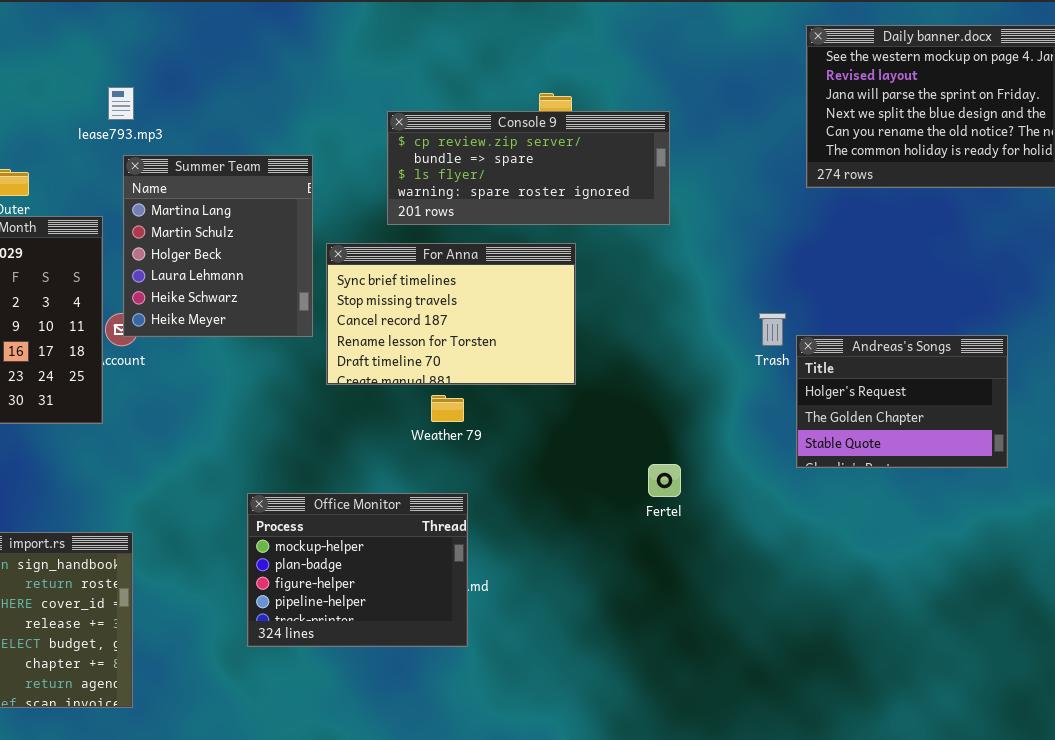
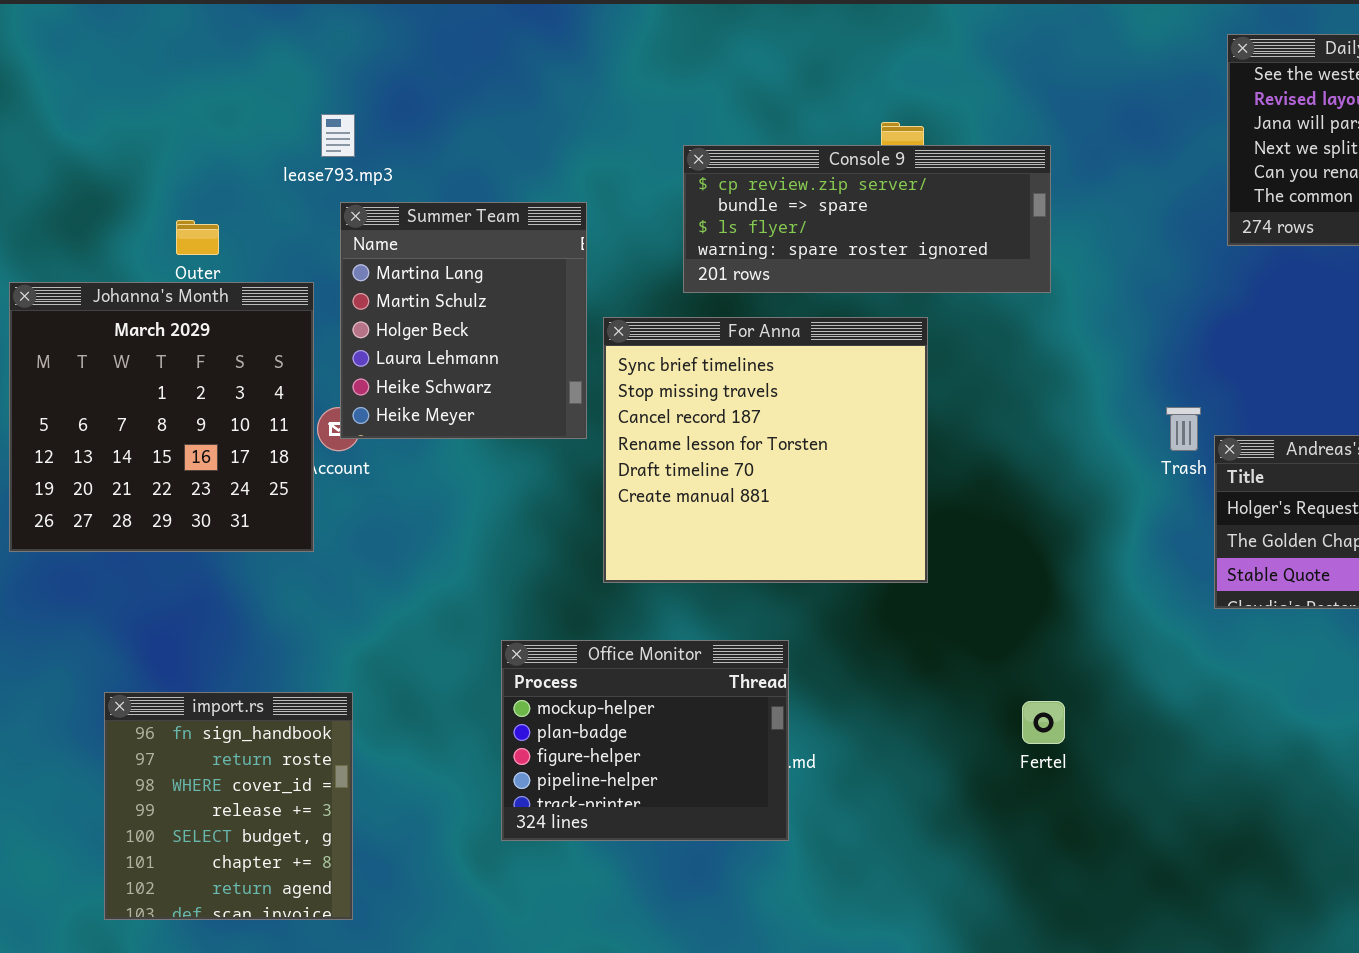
For Anna: [326,243,576,385] -> [603,317,928,583], resized
Fertel: [648,464,681,497] -> [1022,701,1065,744], moved

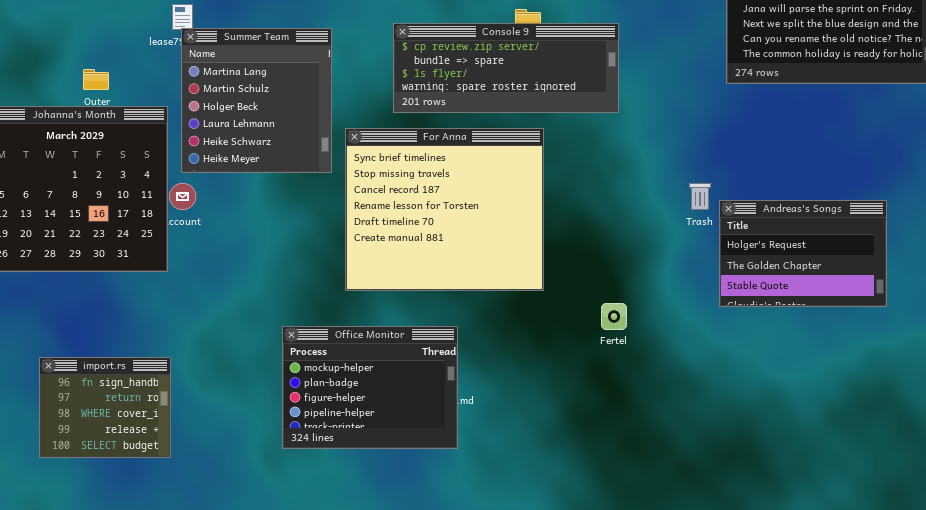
Summer Team: [340,202,587,439] -> [181,28,332,173], moved
import.rs: [104,692,353,920] -> [39,357,171,458], resized
Fertel: [1022,701,1065,744] -> [601,303,627,330], moved

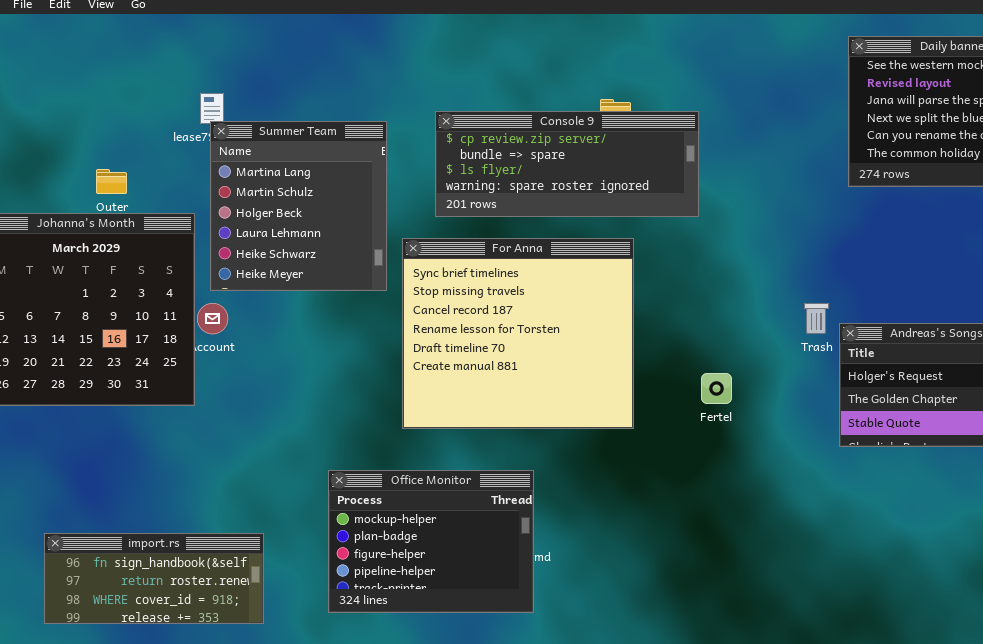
Console 9: [393,23,619,113] -> [435,111,699,217], moved
Fertel: [601,303,627,330] -> [701,373,732,404], moved
import.rs: [39,357,171,458] -> [44,533,264,624], resized

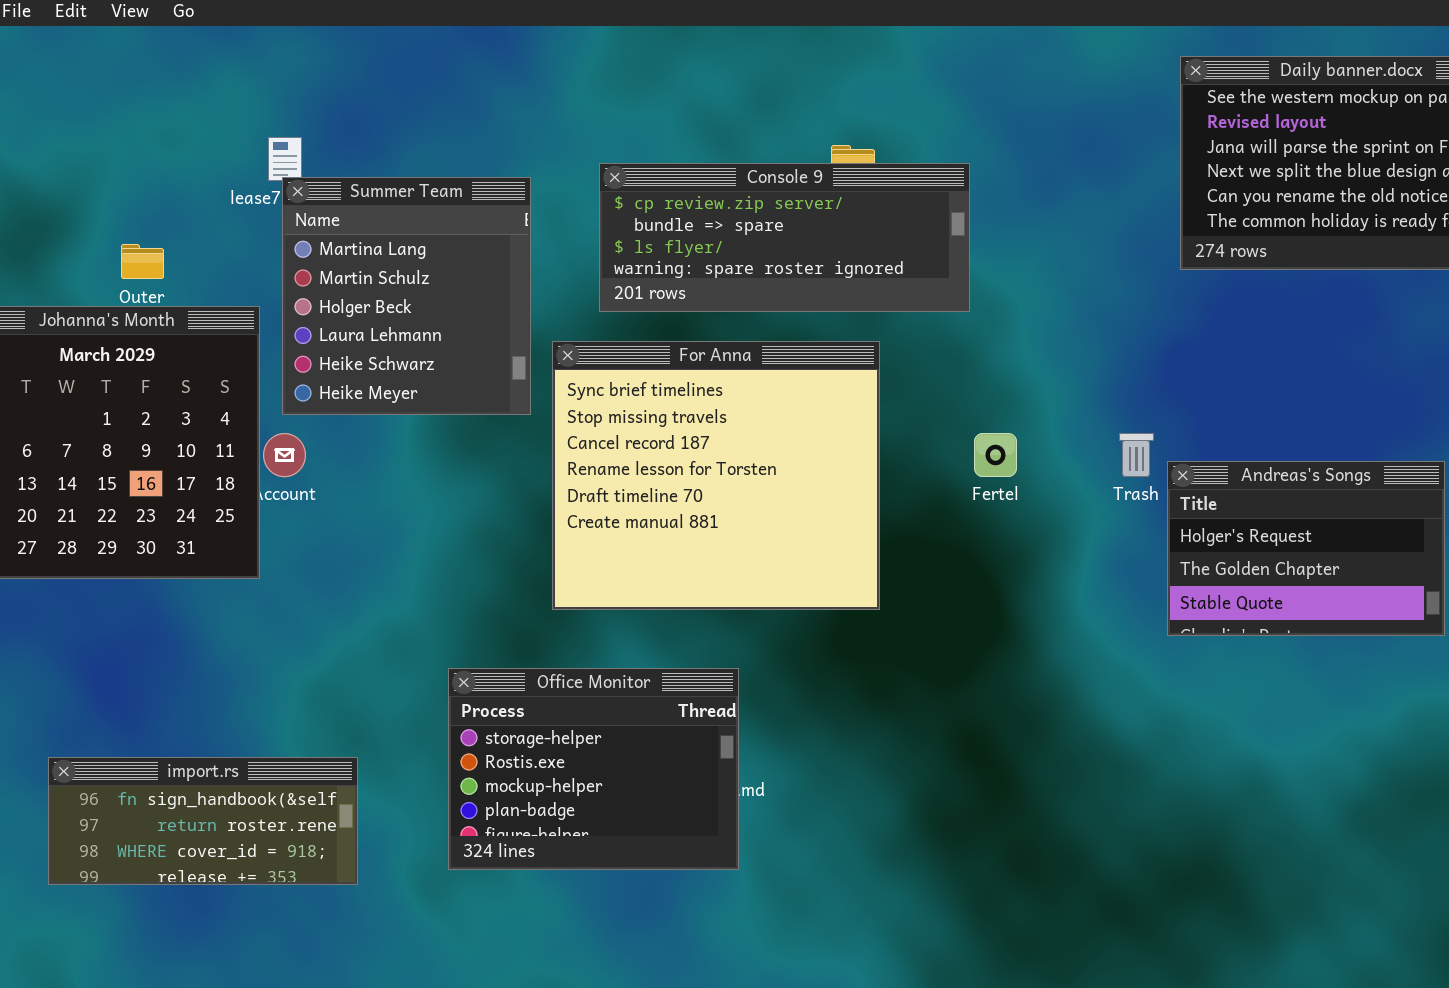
Fertel: [701,373,732,404] -> [974,433,1017,477], moved
Office Monitor: [328,470,534,613] -> [448,668,739,870], scrolled up 2 rows

